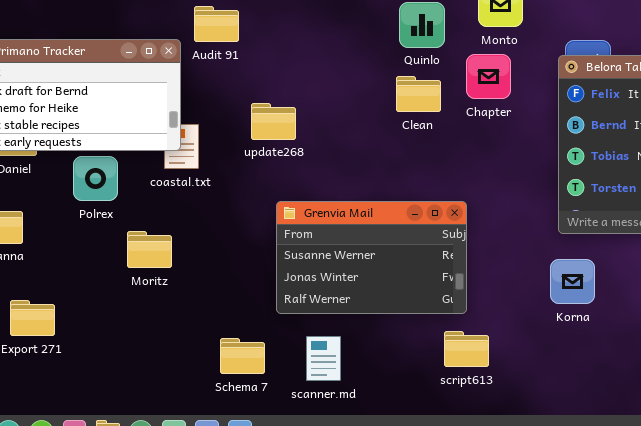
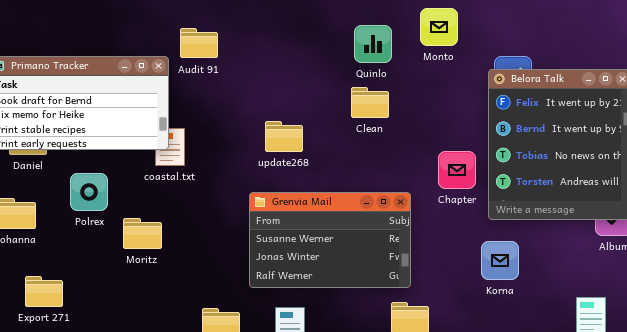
Chapter: [466,54,511,99] -> [438,151,476,189], moved
update268: [251,103,296,140] -> [265,121,303,152], moved
Polrex: [73,156,118,201] -> [70,173,108,211], moved

